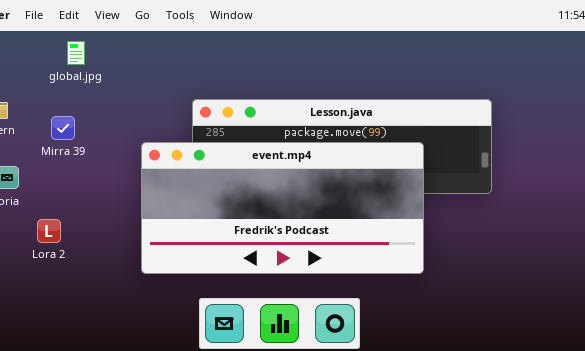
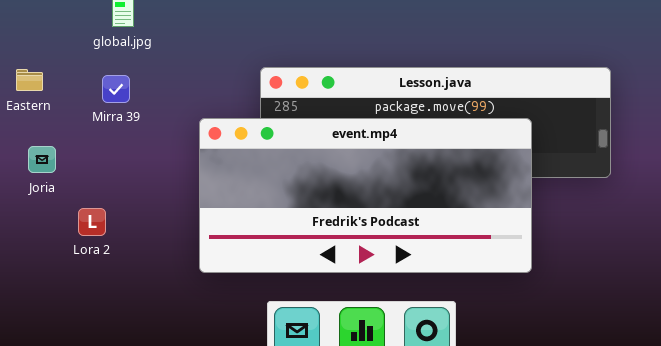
Mirra 39: [51,116,75,140] -> [102,75,130,103], moved

